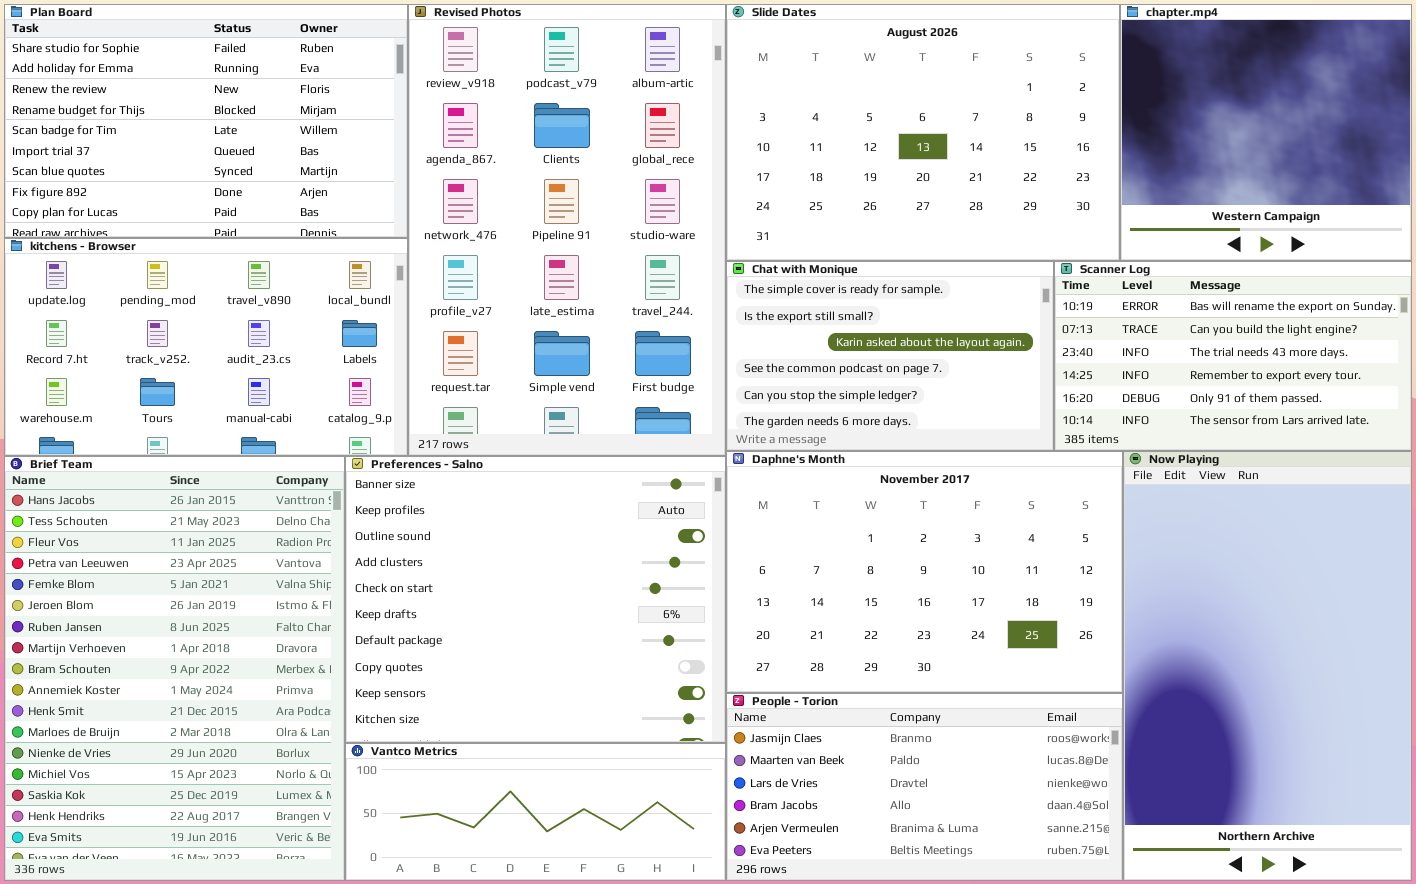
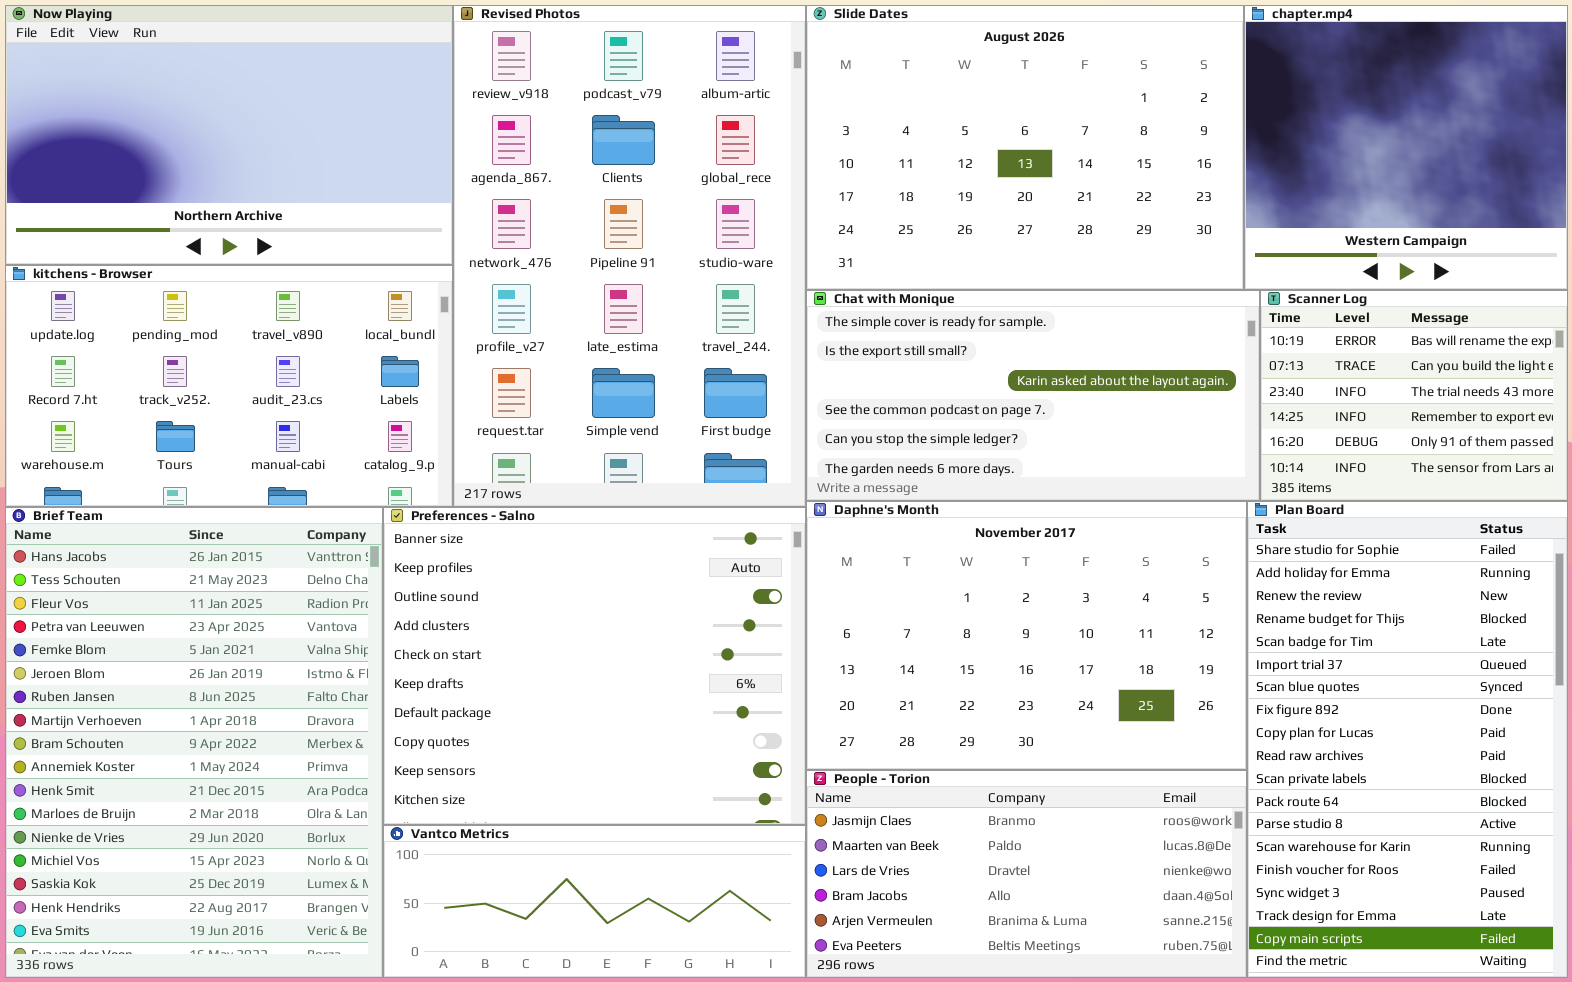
Plan Board: [4,4,408,238] -> [1247,501,1568,978], moved, resized
Chat with Monique: [726,261,1054,451] -> [806,290,1260,501], resized
Scanner Log: [1054,261,1412,451] -> [1260,290,1568,501], resized
Now Playing: [1123,451,1412,881] -> [5,5,453,265], moved, resized

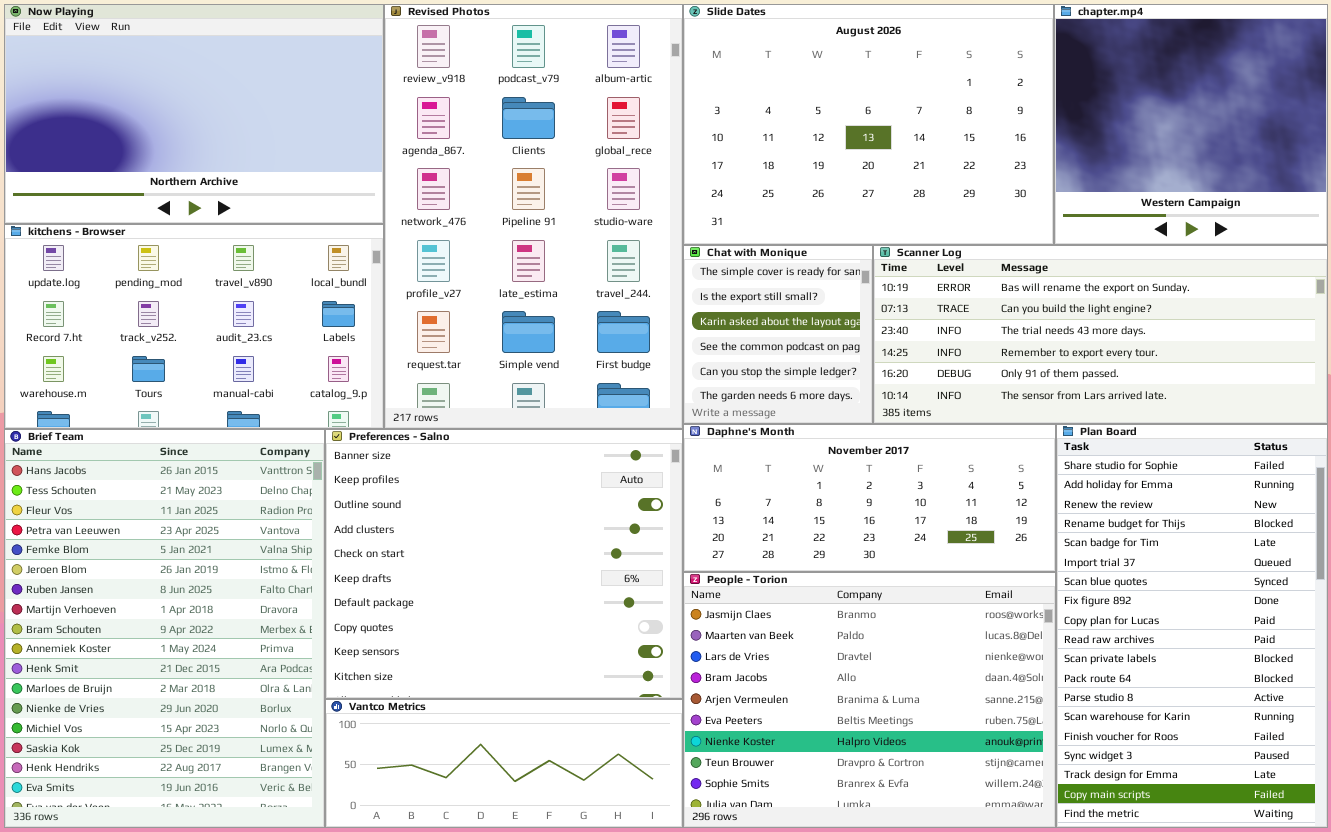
Chat with Monique: [806,290,1260,501] -> [683,245,873,424], resized
Scanner Log: [1260,290,1568,501] -> [873,245,1328,424], resized
Daphne's Month: [806,501,1247,770] -> [683,424,1056,572], resized
People - Torion: [806,770,1247,978] -> [683,572,1056,828], resized

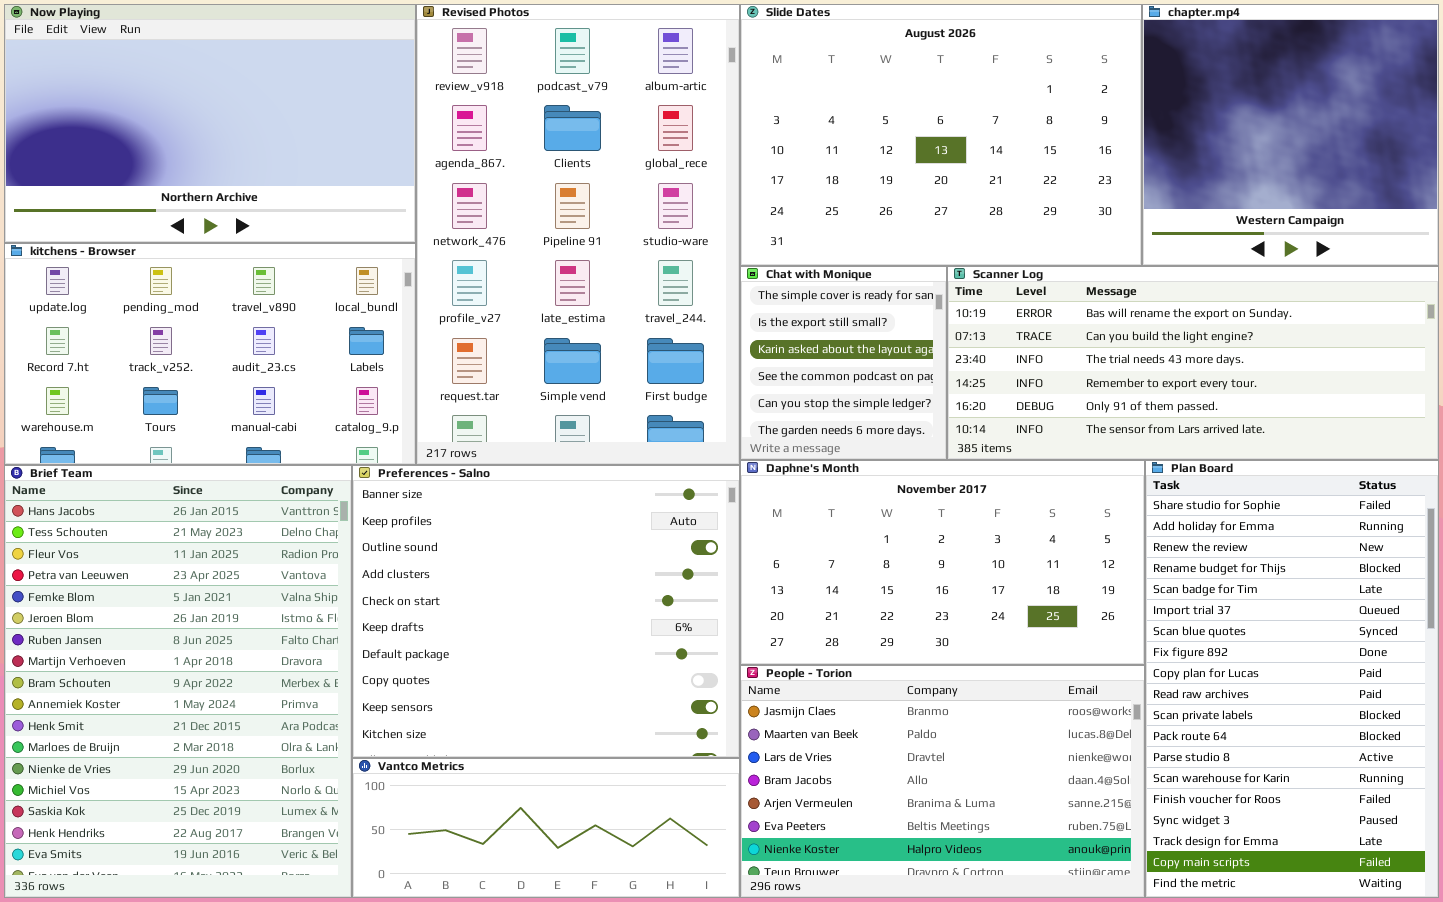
Daphne's Month: [683,424,1056,572] -> [740,460,1145,665], resized
People - Torion: [683,572,1056,828] -> [740,665,1145,898], resized

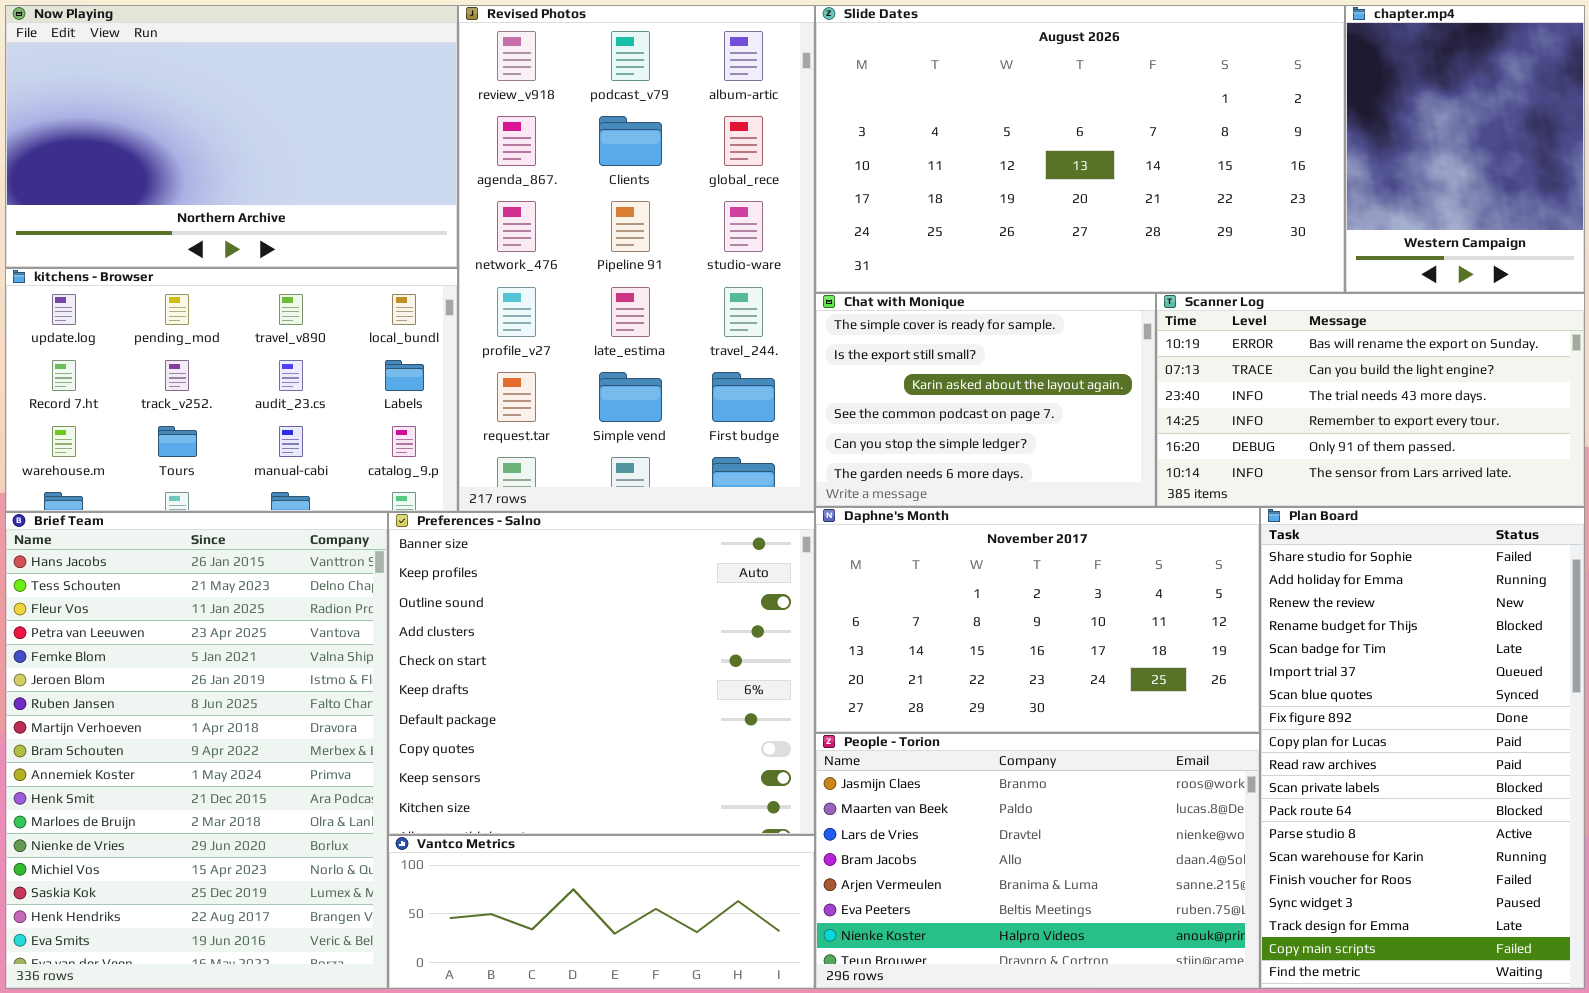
Slide Dates: [740,4,1142,266] -> [815,5,1345,293], resized
chapter.mp4: [1142,4,1439,266] -> [1345,5,1585,293], resized
Chat with Monique: [740,266,947,460] -> [815,293,1156,507], resized
Scanner Log: [947,266,1439,460] -> [1156,293,1585,507], resized

